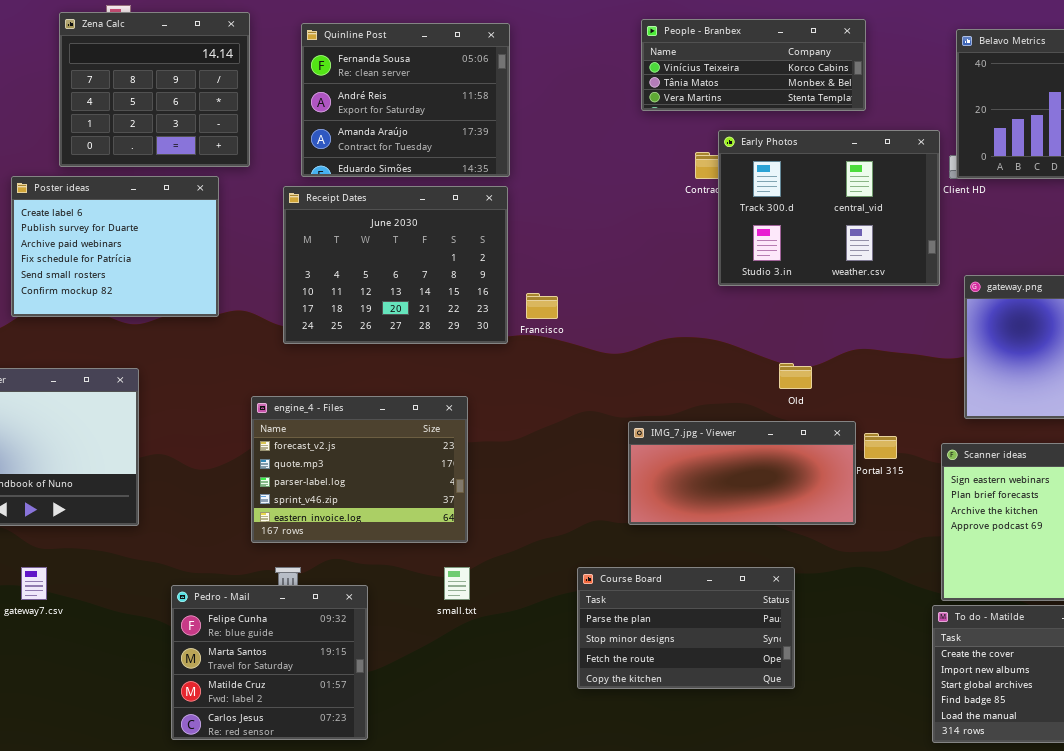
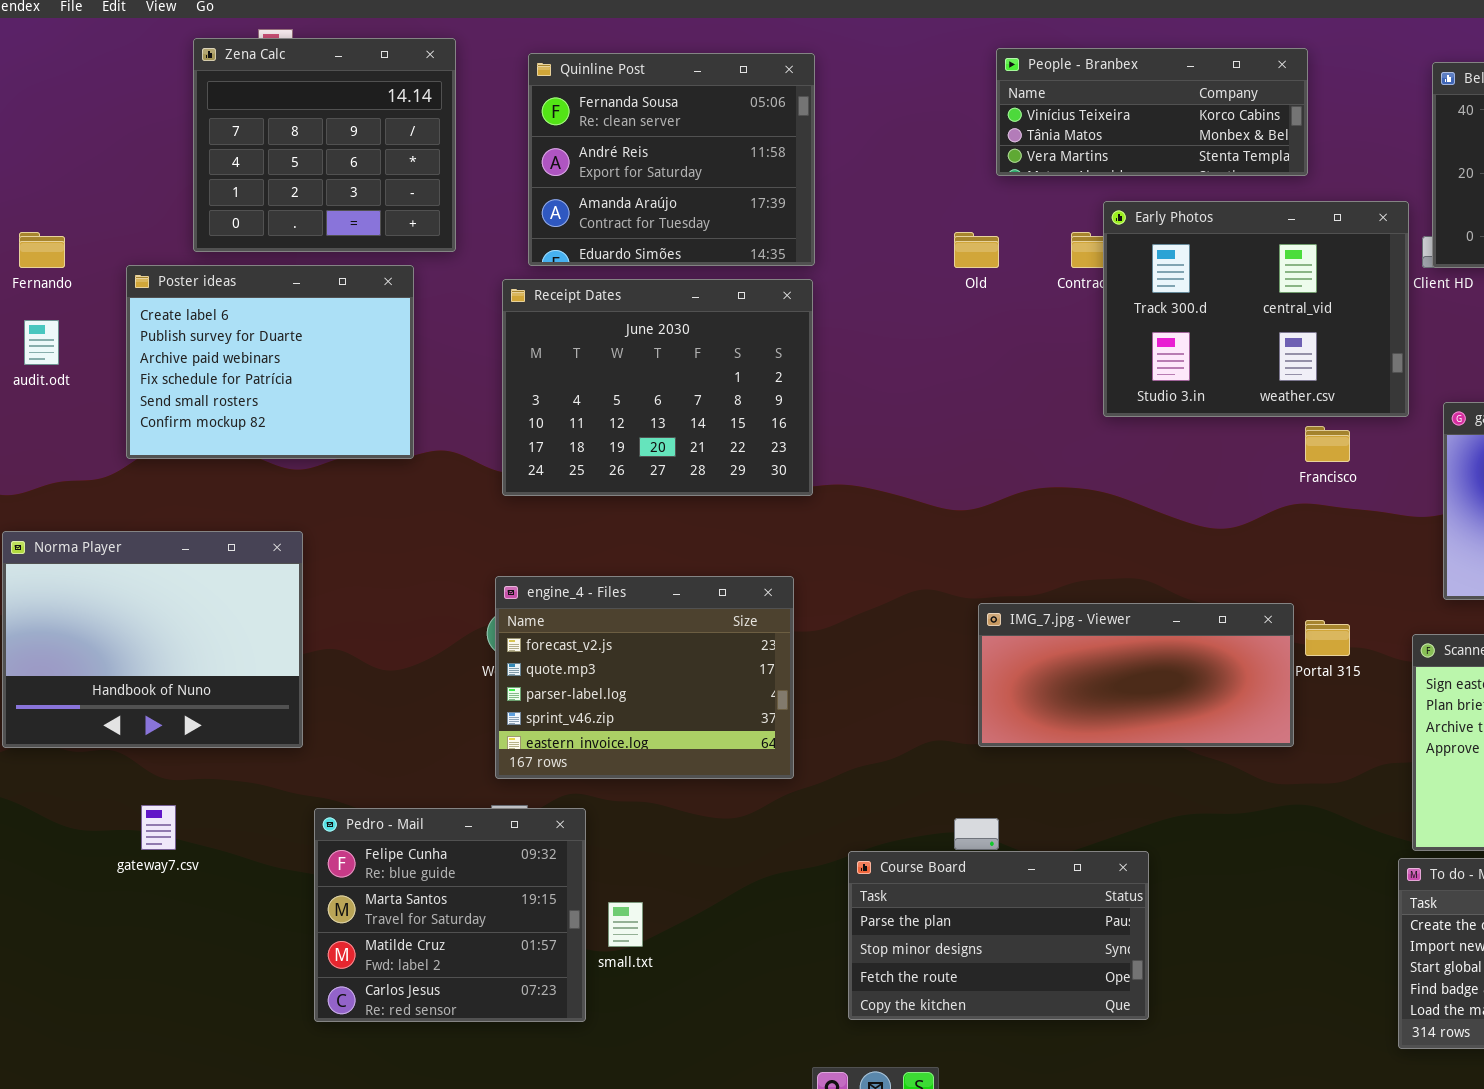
Francisco: [526,293,558,319] -> [1305,426,1350,462], moved
Old: [779,363,812,389] -> [954,232,999,268], moved
engine_4 - Files: [251,396,468,543] -> [495,576,794,779], moved
small.txt: [444,567,470,600] -> [608,902,643,947], moved
Course Board: [577,567,795,689] -> [848,851,1149,1020], moved
Pedro - Mail: [171,585,368,740] -> [314,808,586,1022], moved

